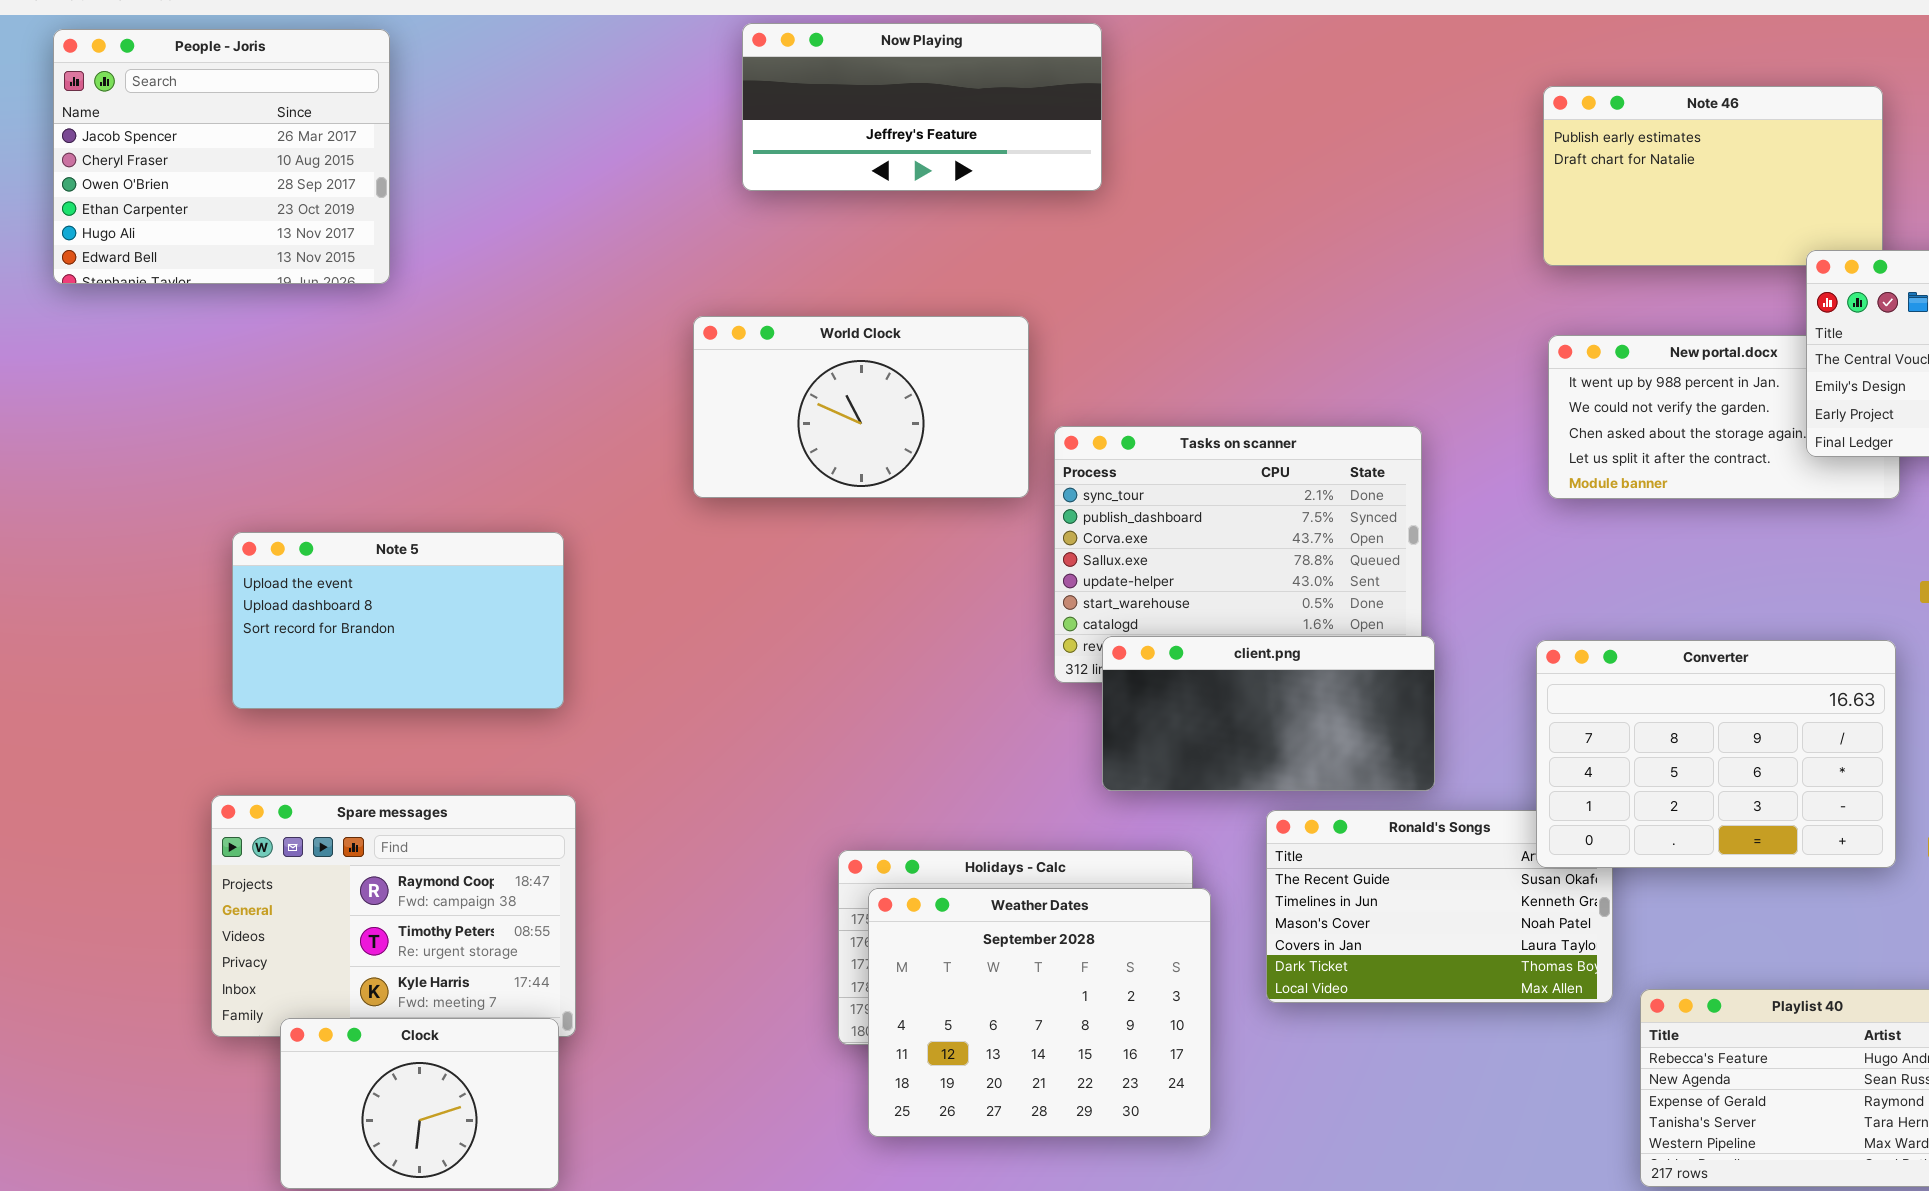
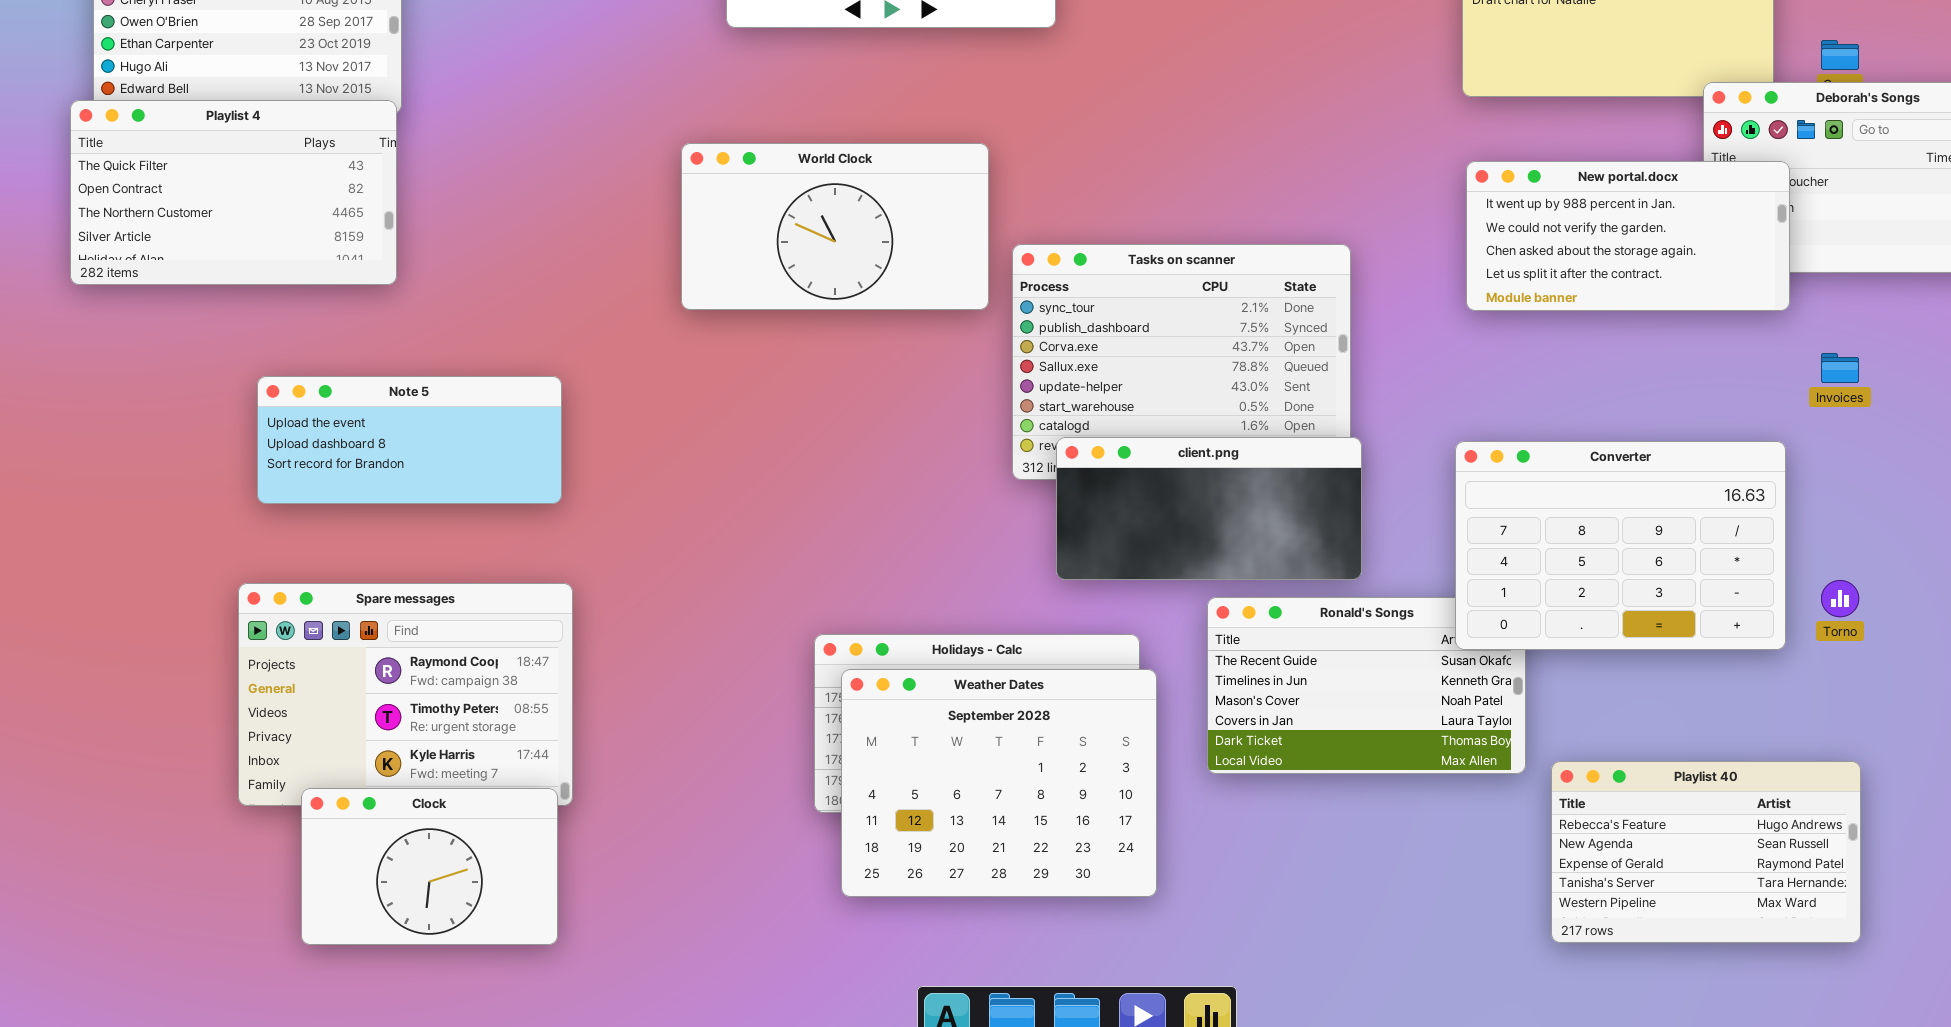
Playlist 4: none -> [70,100,397,285], opened
New portal.docx: [1548,335,1900,499] -> [1466,161,1790,311], raised
Note 5: [232,532,564,709] -> [257,376,562,504], resized

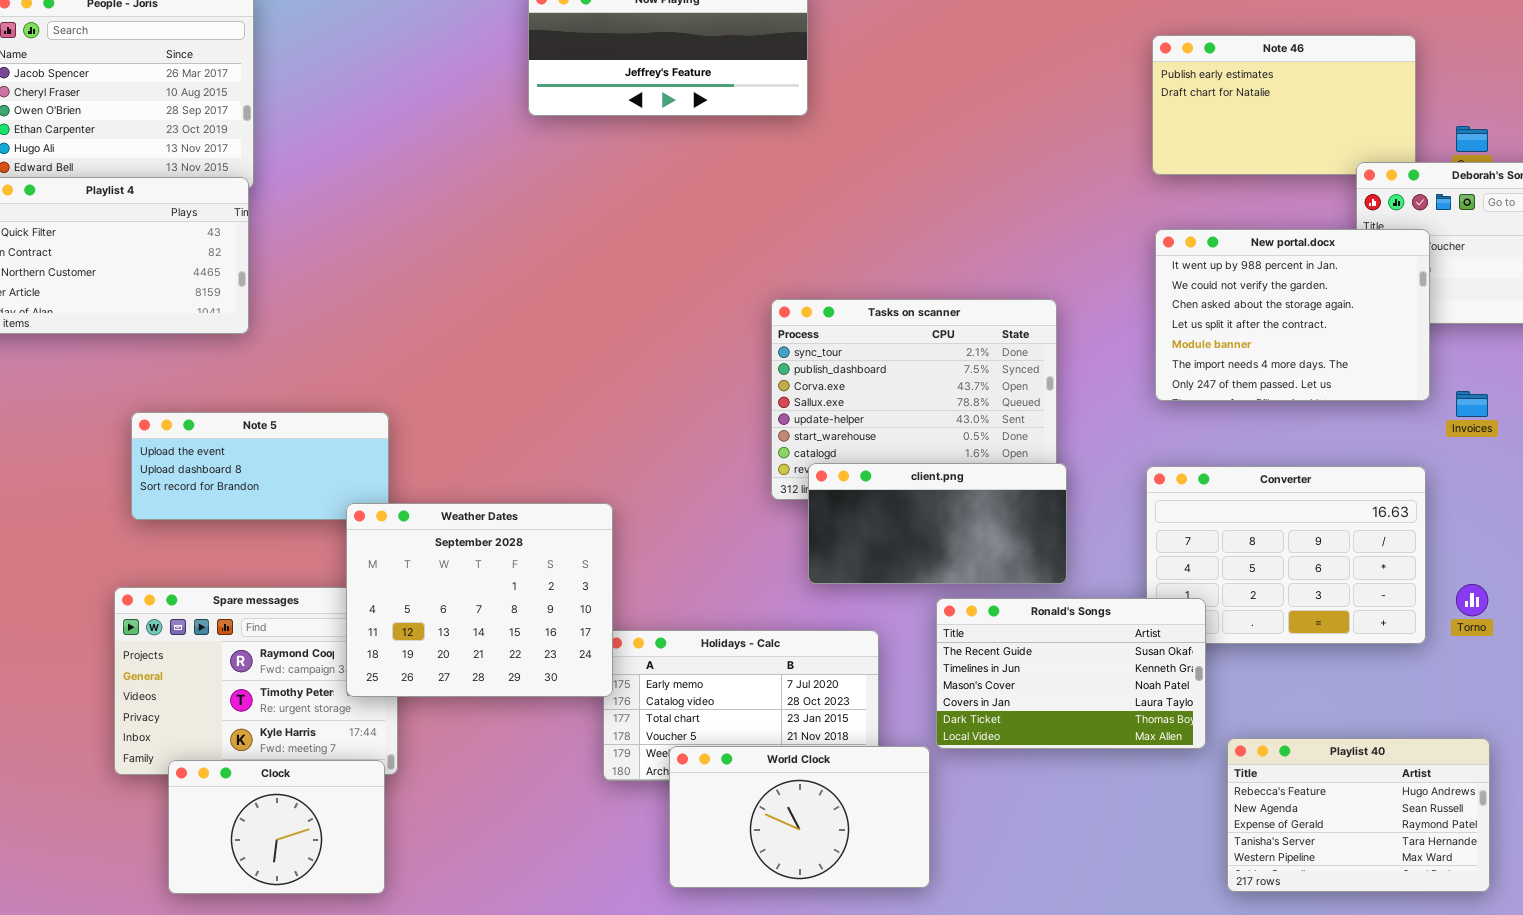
World Clock: [681,143,989,310] -> [669,746,930,888], moved
New portal.docx: [1466,161,1790,311] -> [1155,229,1430,401], resized
Ronald's Songs: [1207,597,1526,774] -> [936,598,1206,749], raised
Weather Dates: [841,669,1157,897] -> [346,503,613,697], moved

